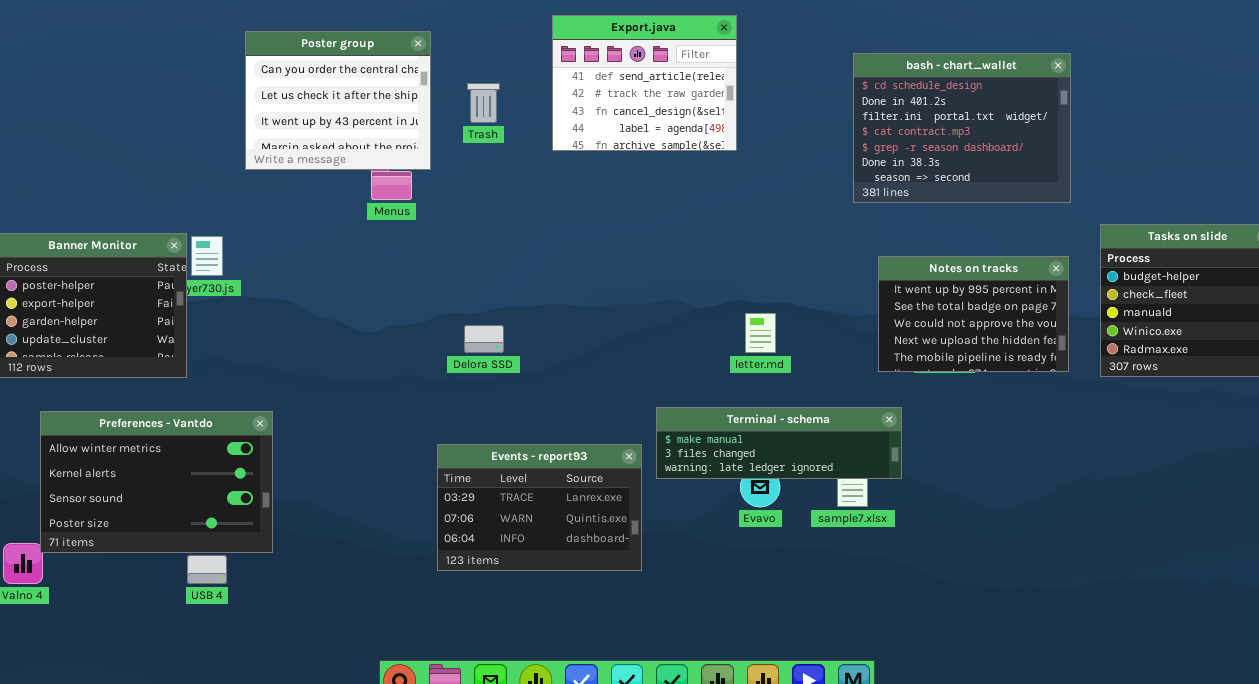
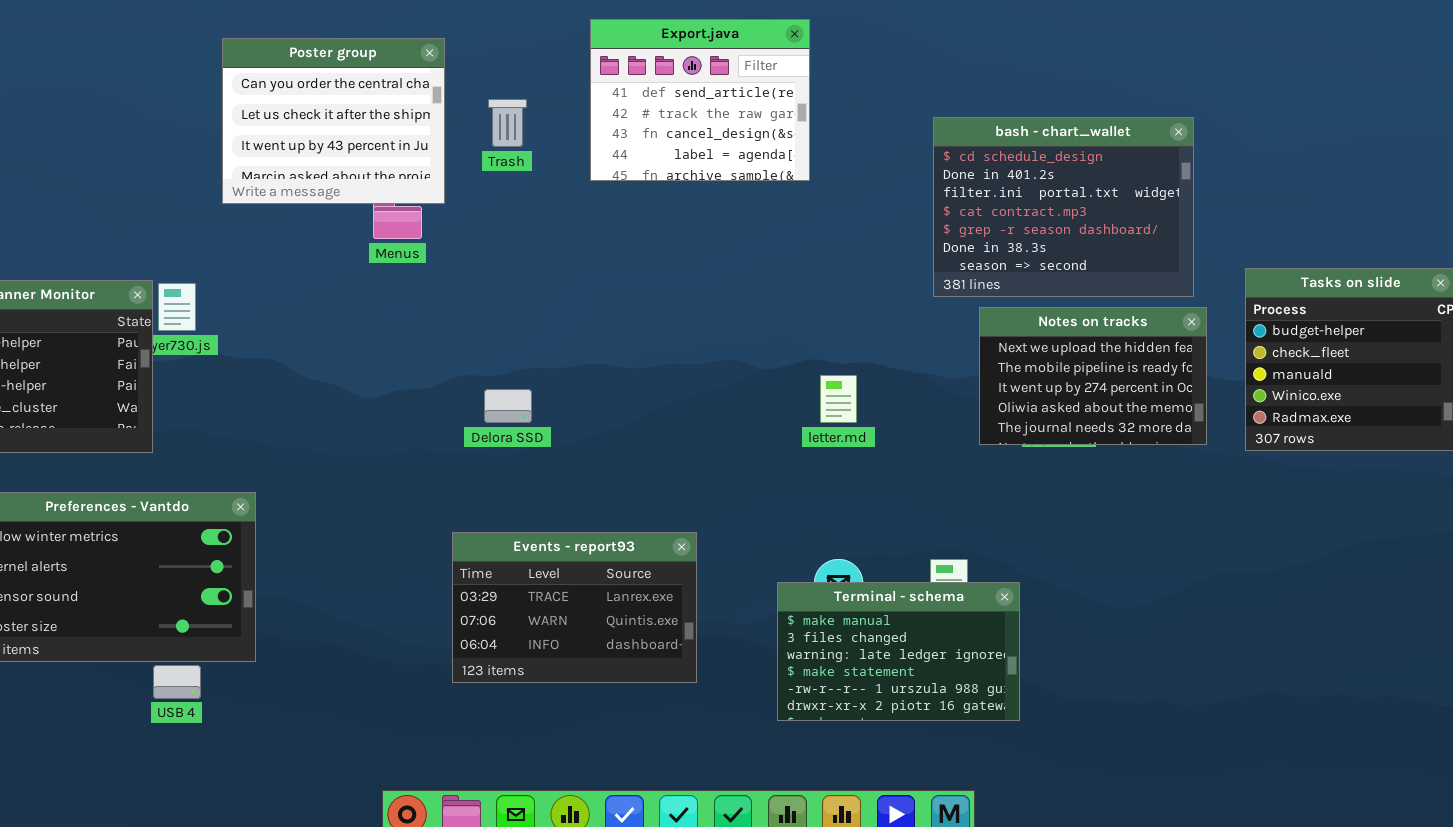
bash - chart_wallet: [853,53,1071,203] -> [933,117,1194,297], moved
Notes on tracks: [878,256,1069,372] -> [979,307,1207,445], scrolled down 3 rows
Terminal - schema: [656,407,902,479] -> [777,582,1020,721], moved, resized

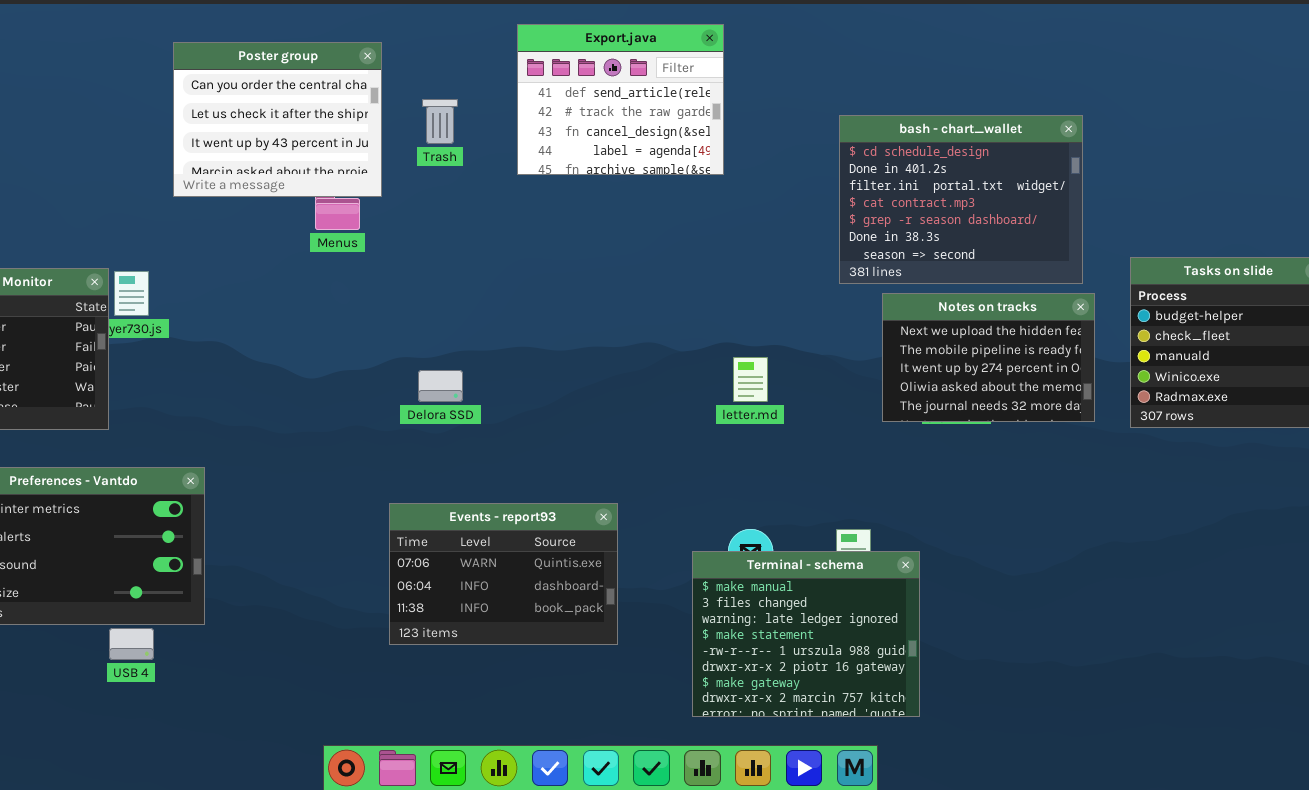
Events - report93: [452,532,697,683] -> [389,503,618,645], scrolled down 1 row
Terminal - schema: [777,582,1020,721] -> [692,551,920,717], resized

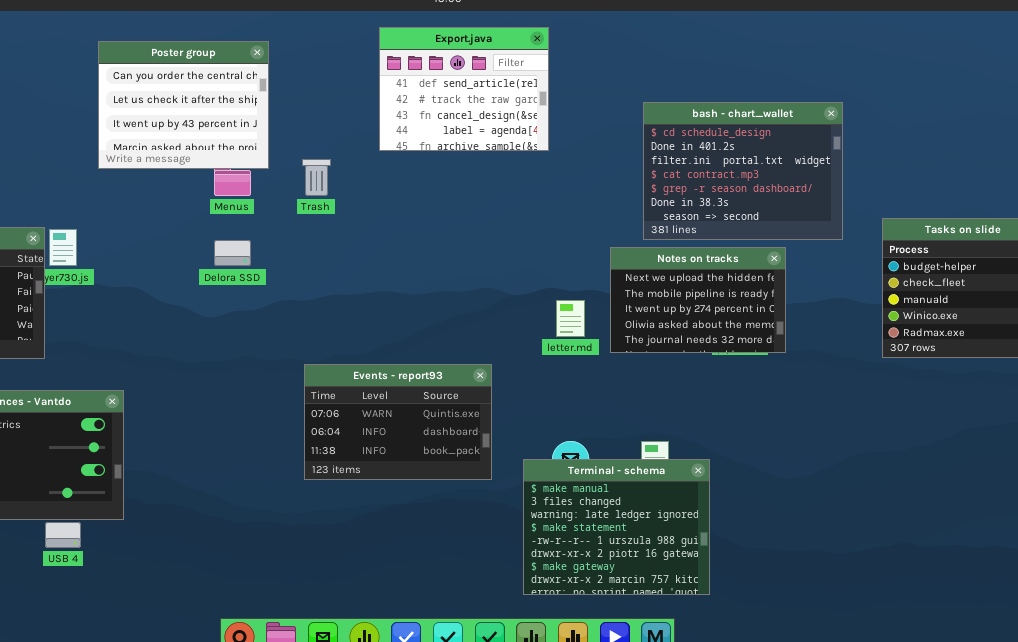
Trash: [422,99,458,144] -> [302,159,331,196], moved
Notes on tracks: [882,293,1095,422] -> [610,247,786,353], moved
Delora SSD: [418,370,463,402] -> [214,240,251,266], moved
Events - report93: [389,503,618,645] -> [304,364,492,480], moved

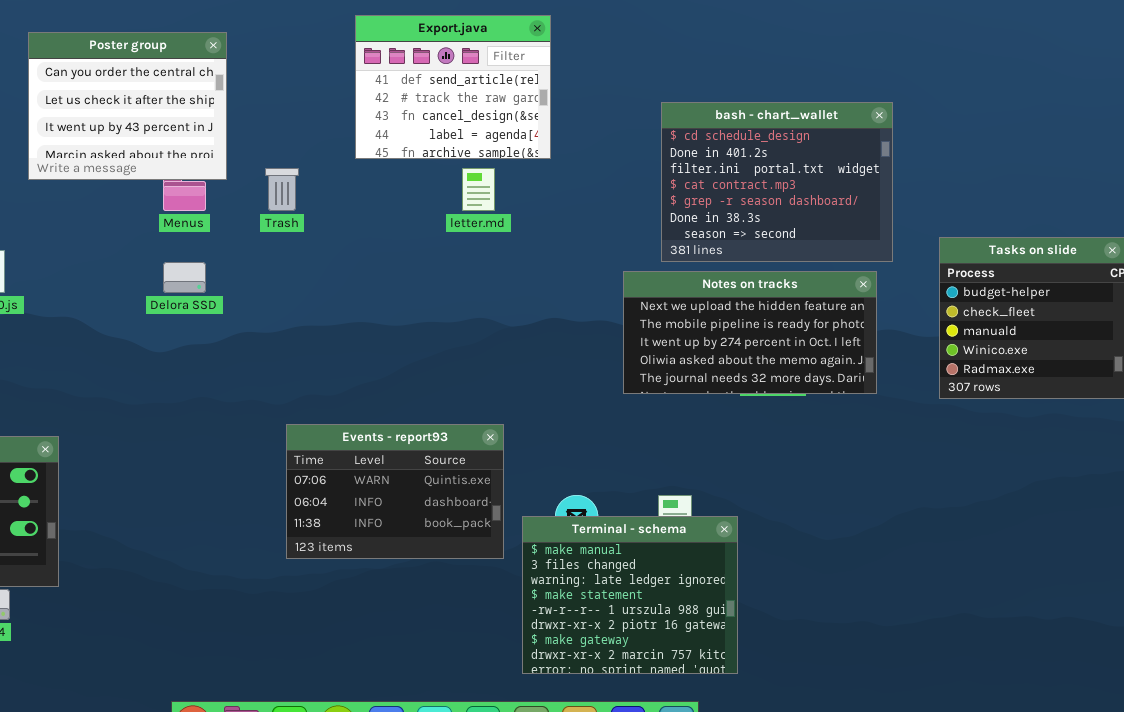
Notes on tracks: [610,247,786,353] -> [623,271,877,394], resized
letter.md: [556,300,585,337] -> [462,168,495,211], moved
Events - report93: [304,364,492,480] -> [286,424,504,559], moved

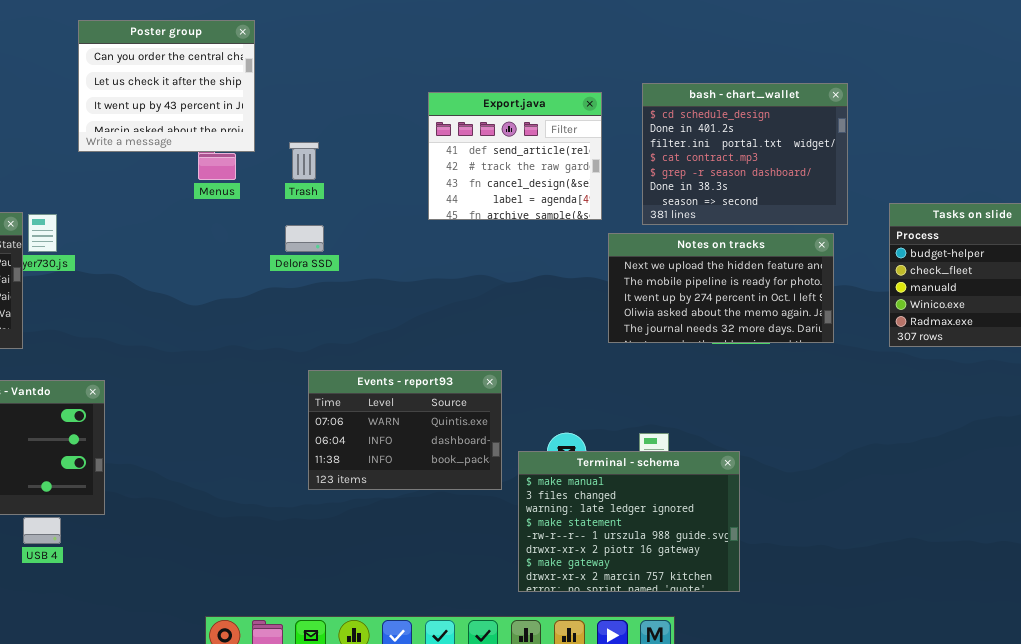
Export.java: [355,15,551,159] -> [428,92,602,220], moved
Delora SSD: [163,262,206,293] -> [285,225,324,252], moved
Terminal - schema: [522,516,738,674] -> [518,451,740,592], resized

